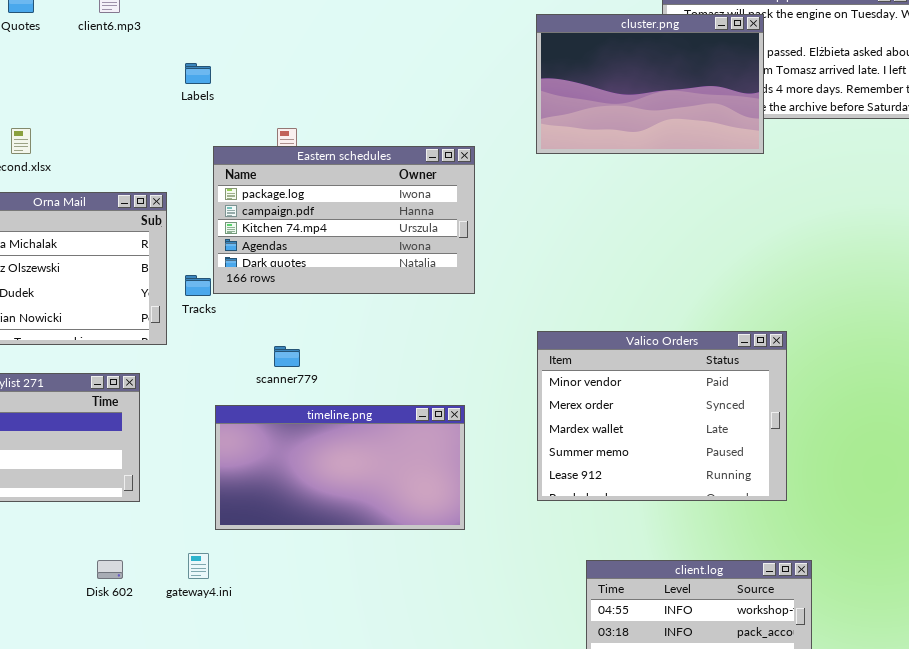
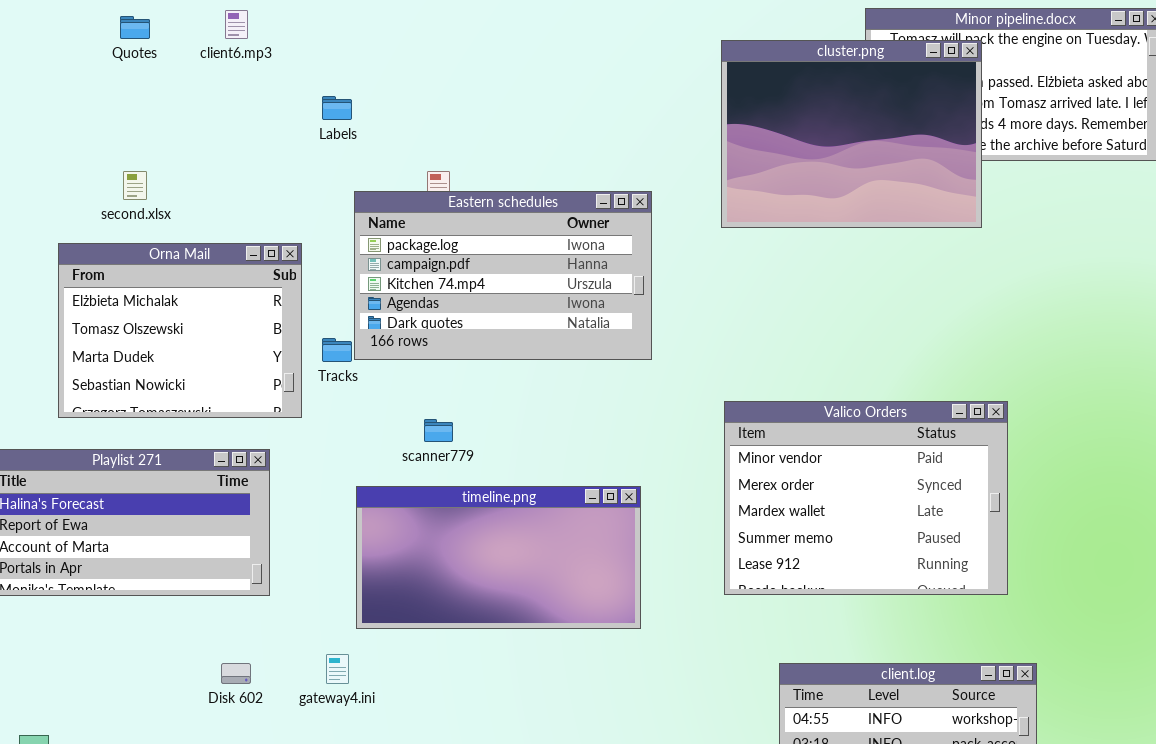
cluster.png: [536,14,764,154] -> [721,40,982,228], resized

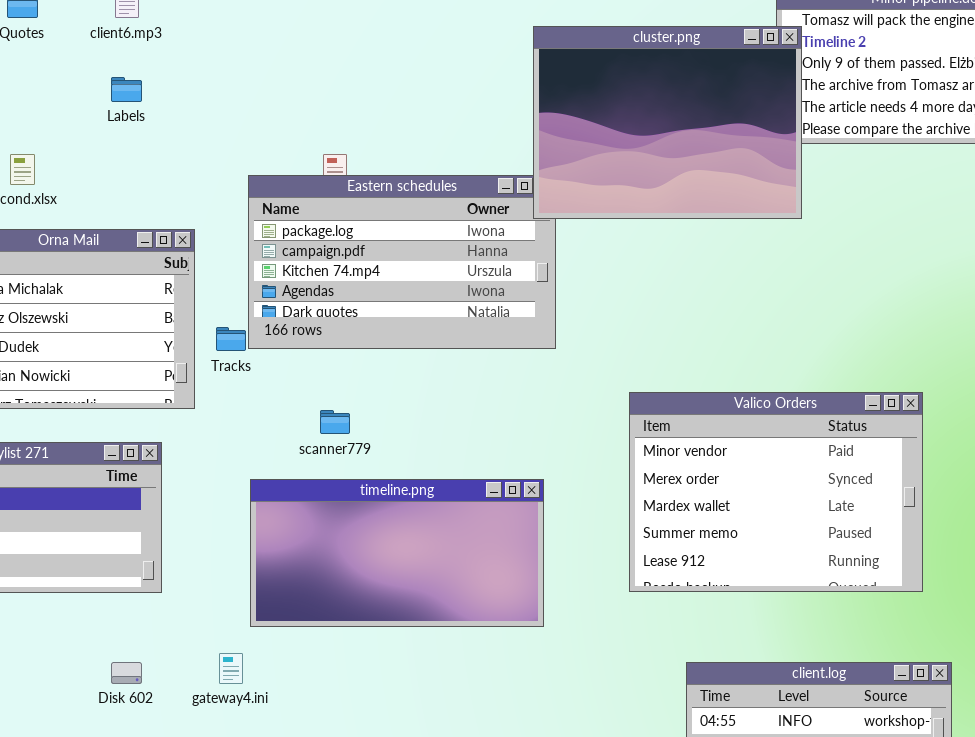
cluster.png: [721,40,982,228] -> [533,26,802,219], moved
Labels: [322,96,352,120] -> [111,77,142,102], moved

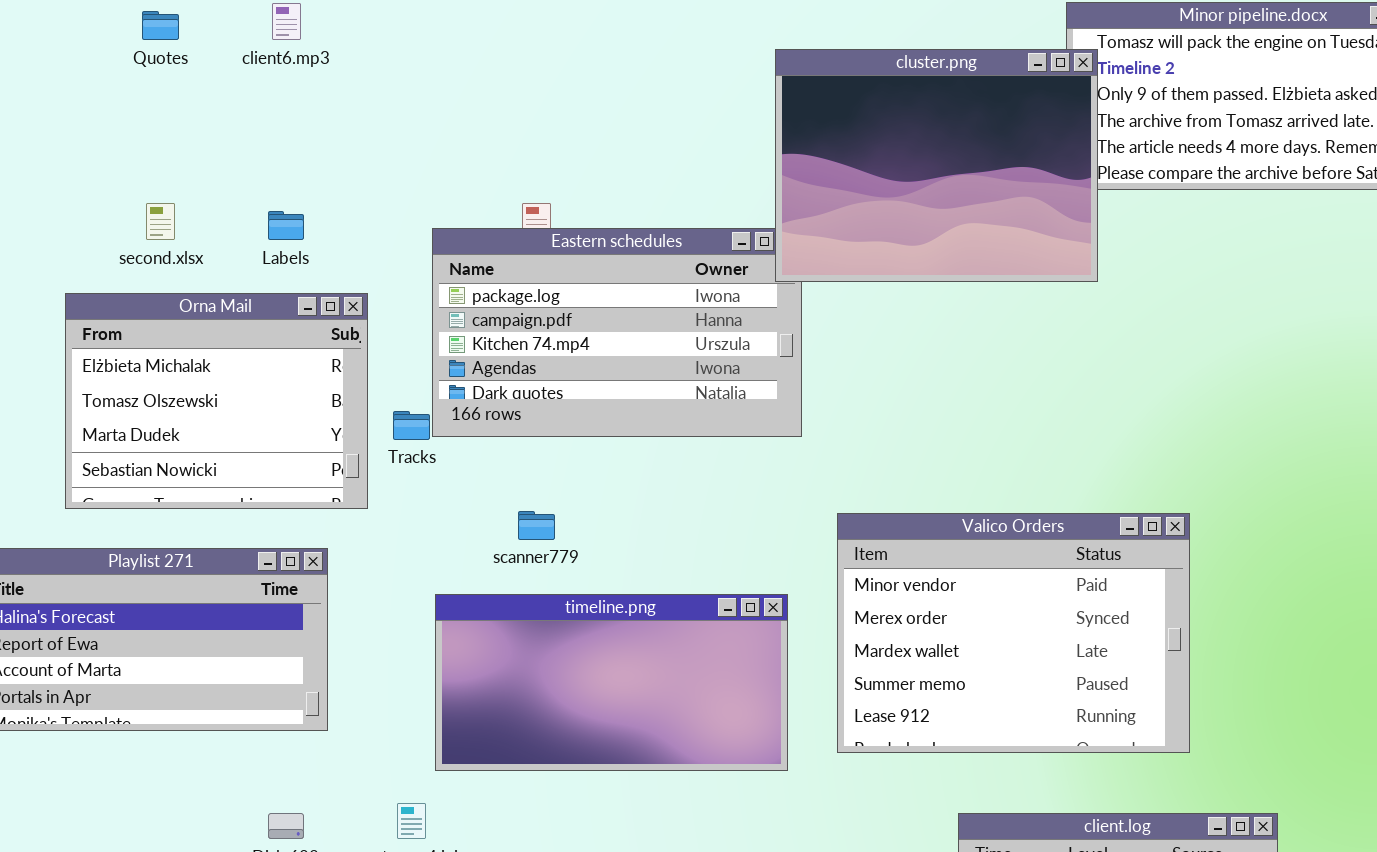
Labels: [111,77,142,102] -> [268,211,304,240], moved
Valico Orders: [629,392,923,592] -> [837,513,1190,753], moved

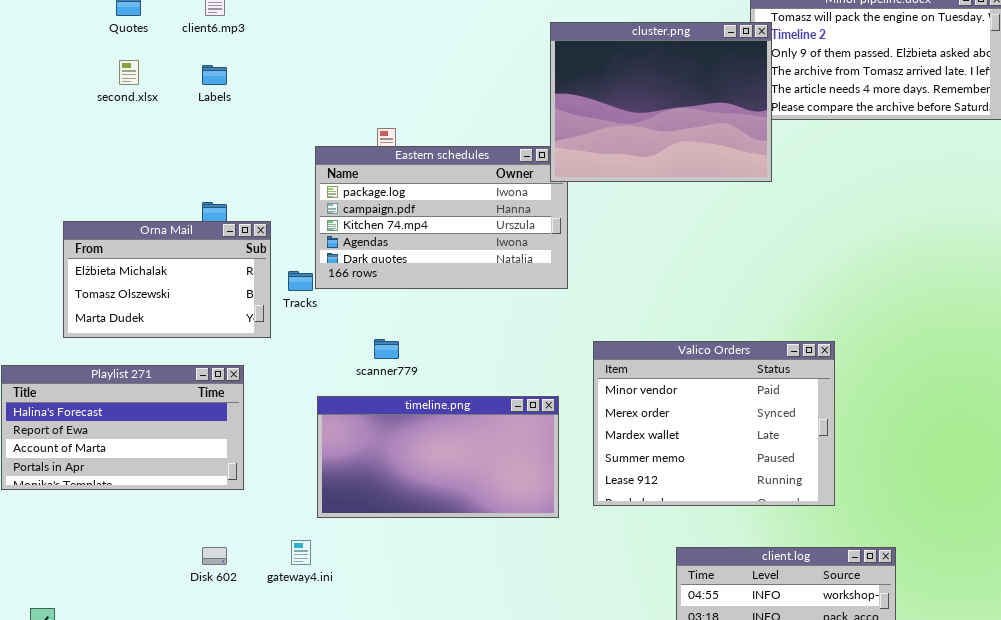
second.xlsx: [146,203,175,240] -> [119,60,139,85], moved
Labels: [268,211,304,240] -> [202,65,227,85], moved
Orna Mail: [65,293,368,509] -> [63,221,271,338], resized

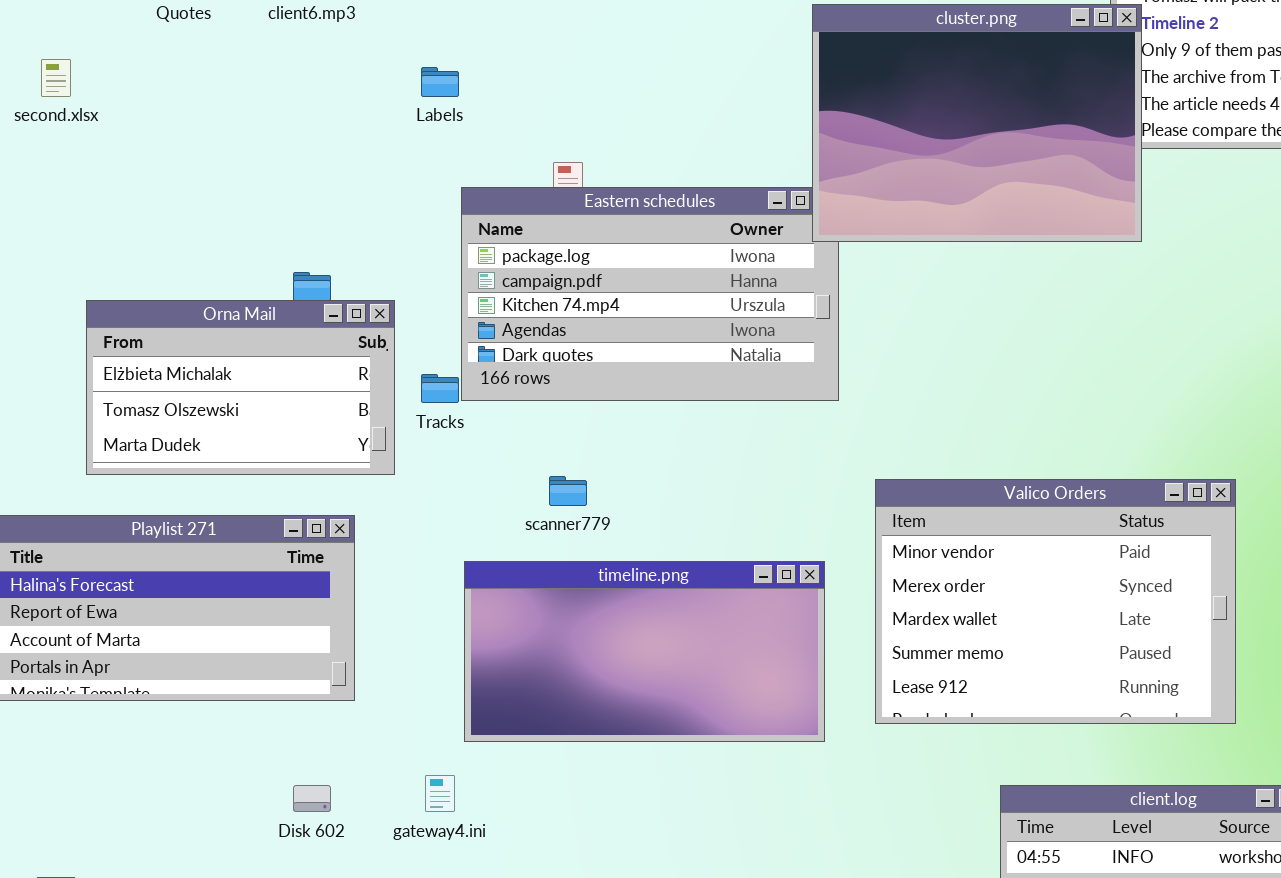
second.xlsx: [119,60,139,85] -> [41,59,71,97], moved
Labels: [202,65,227,85] -> [421,67,459,97], moved

